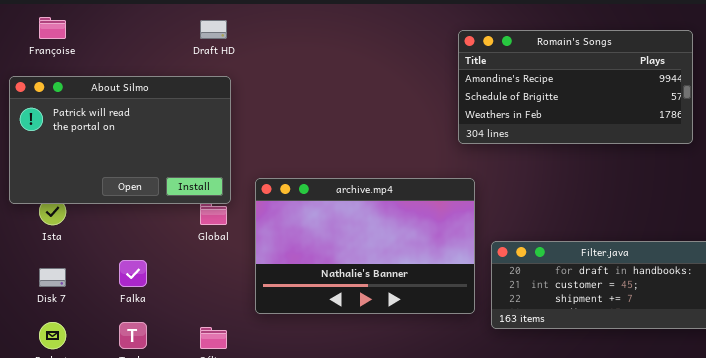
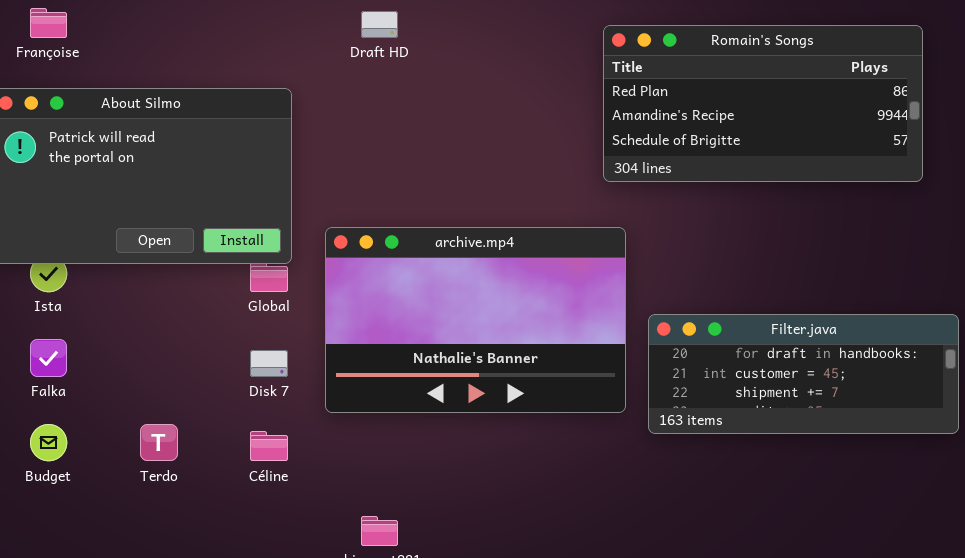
Draft HD: [200,20,227,39] -> [361,11,398,38], moved
Romain's Songs: [458,30,693,144] -> [603,25,923,182], scrolled up 1 row
Falka: [119,260,147,287] -> [30,339,67,377], moved
Disk 7: [39,268,66,287] -> [250,350,288,377], moved

